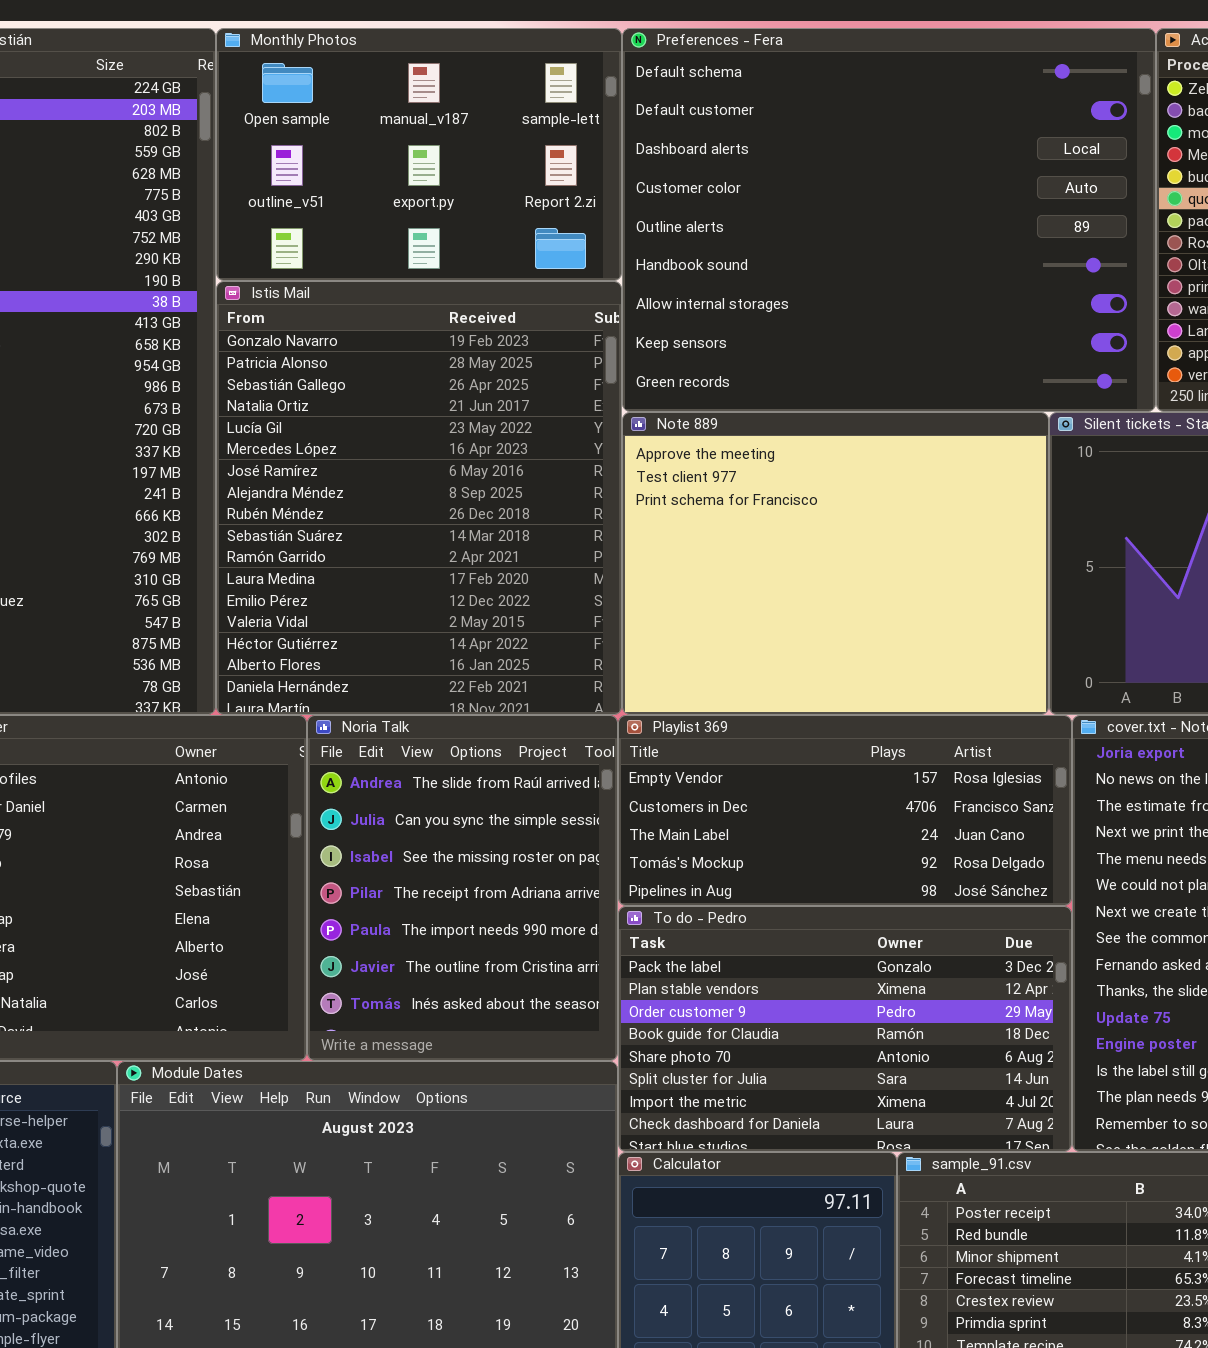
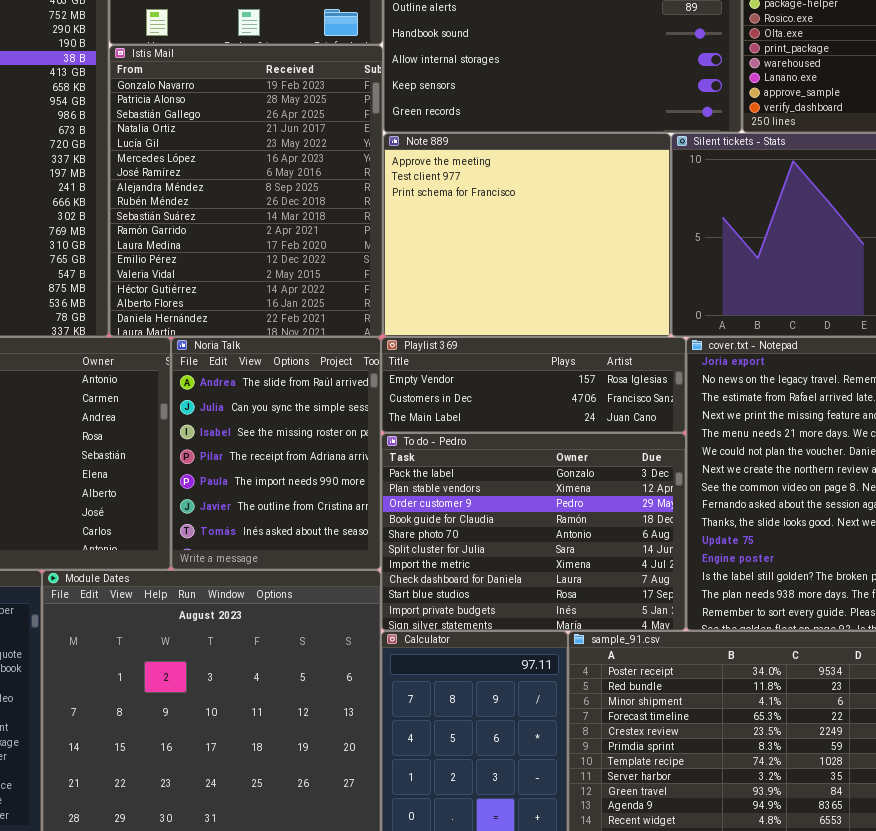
Playlist 369: [618,715,1072,906] -> [381,337,686,433], resized
To do - Pedro: [618,906,1072,1152] -> [381,433,686,631], resized

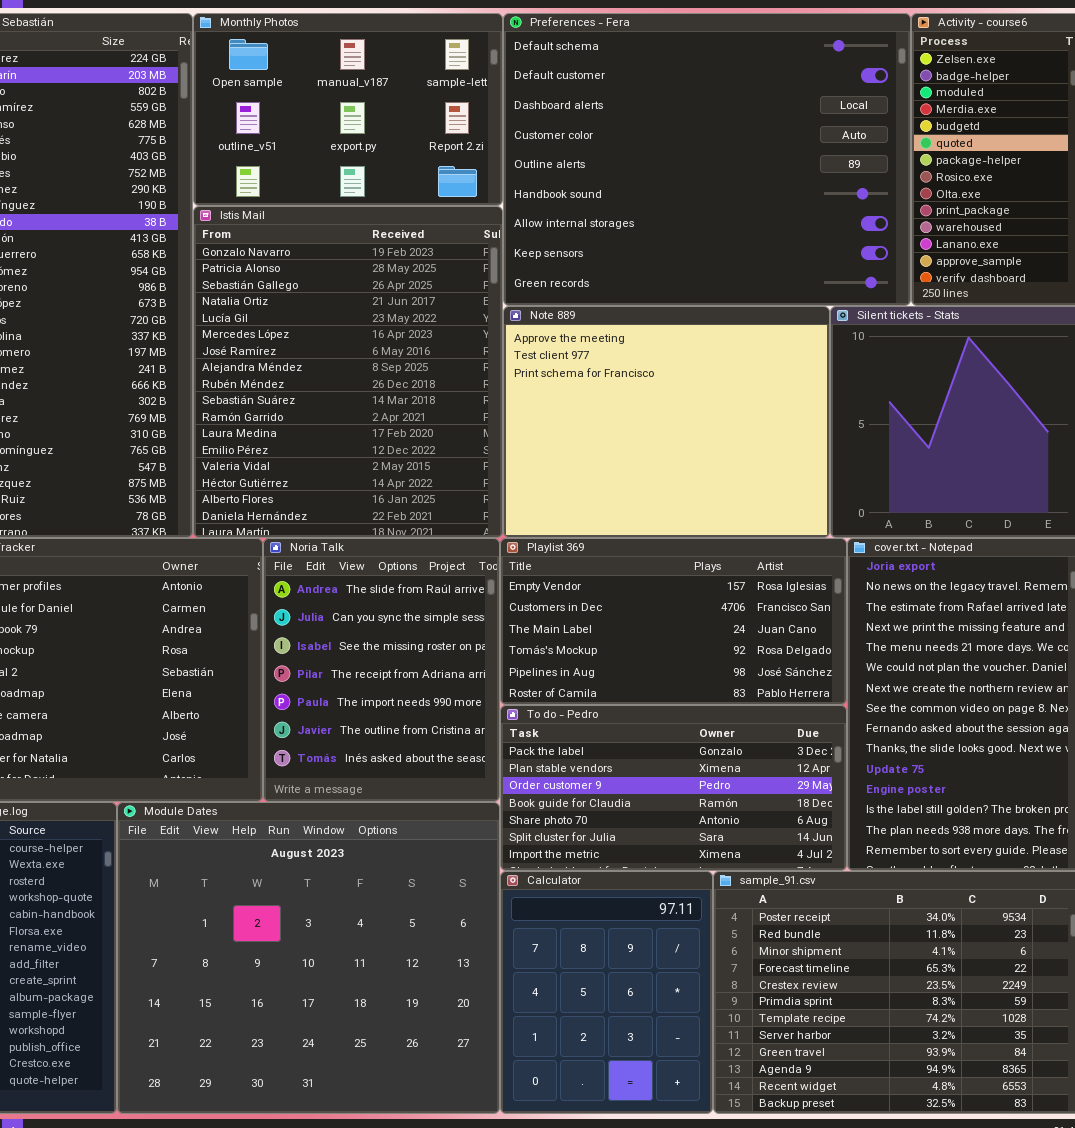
Playlist 369: [381,337,686,433] -> [500,538,847,705], resized
To do - Pedro: [381,433,686,631] -> [500,705,847,871], resized

